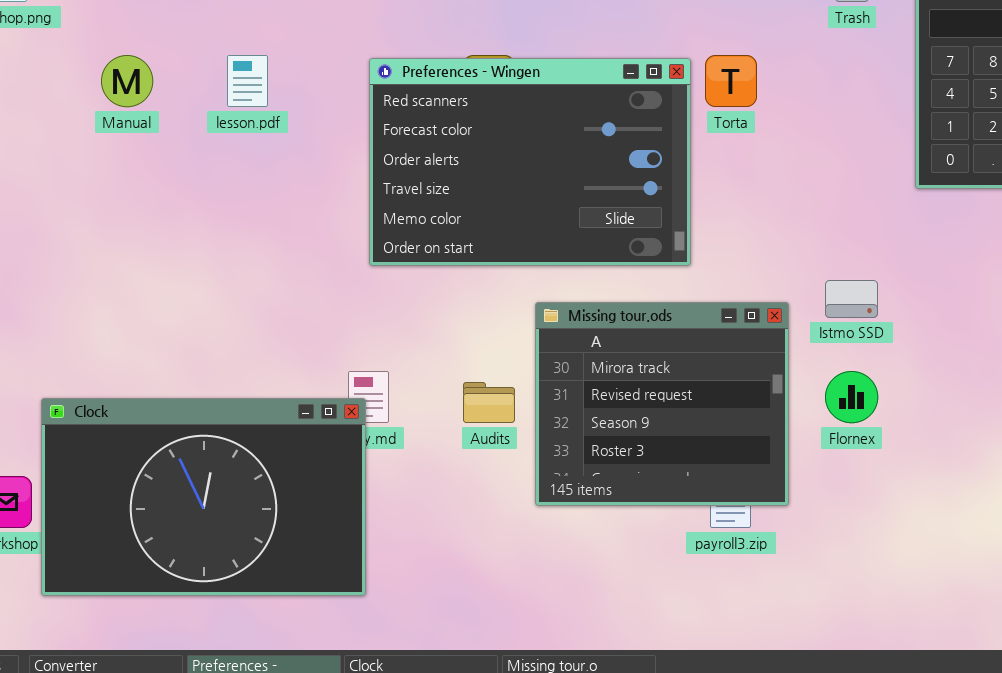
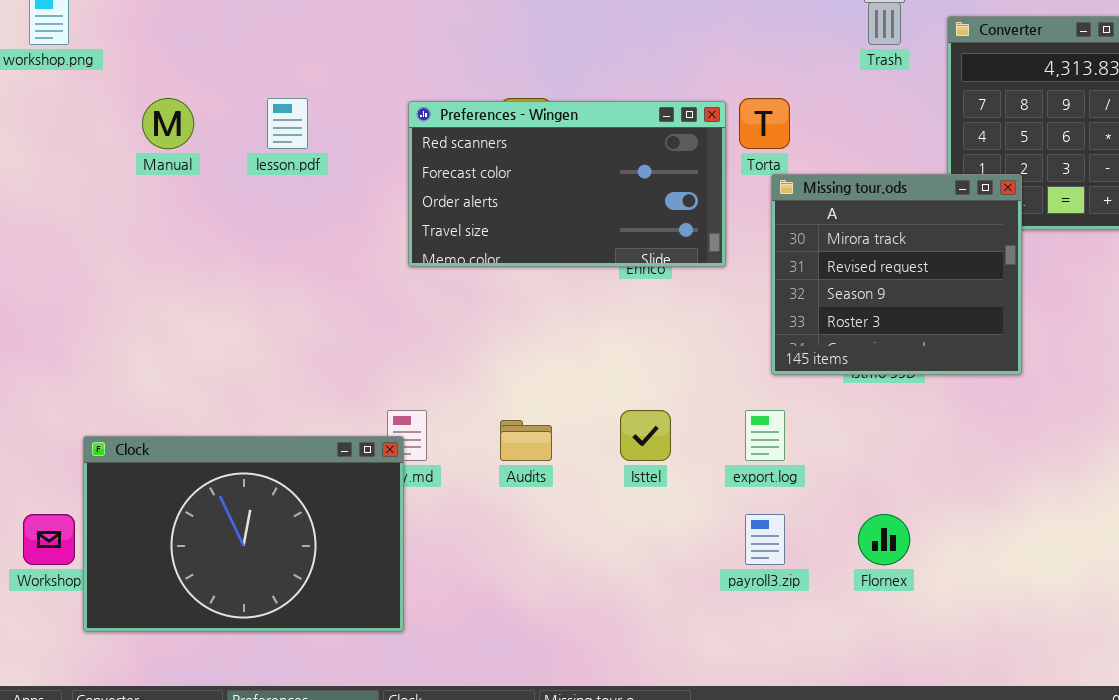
Preferences - Wingen: [369,58,691,266] -> [408,101,726,267], resized
Missing tour.ods: [535,302,789,506] -> [771,174,1022,375], moved
Flornex: [825,371,878,423] -> [858,514,910,565], moved

